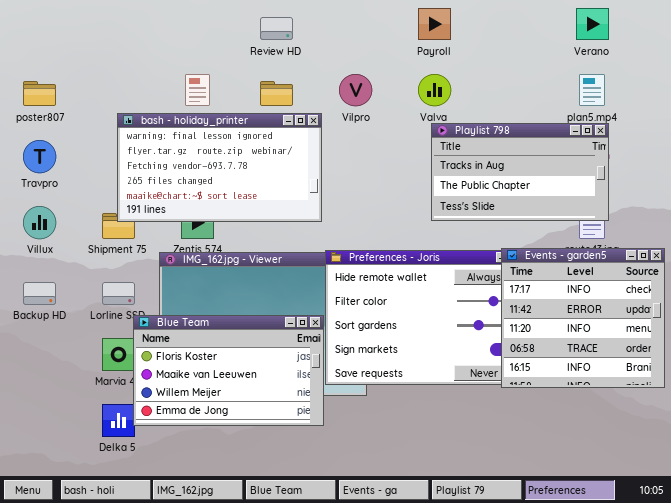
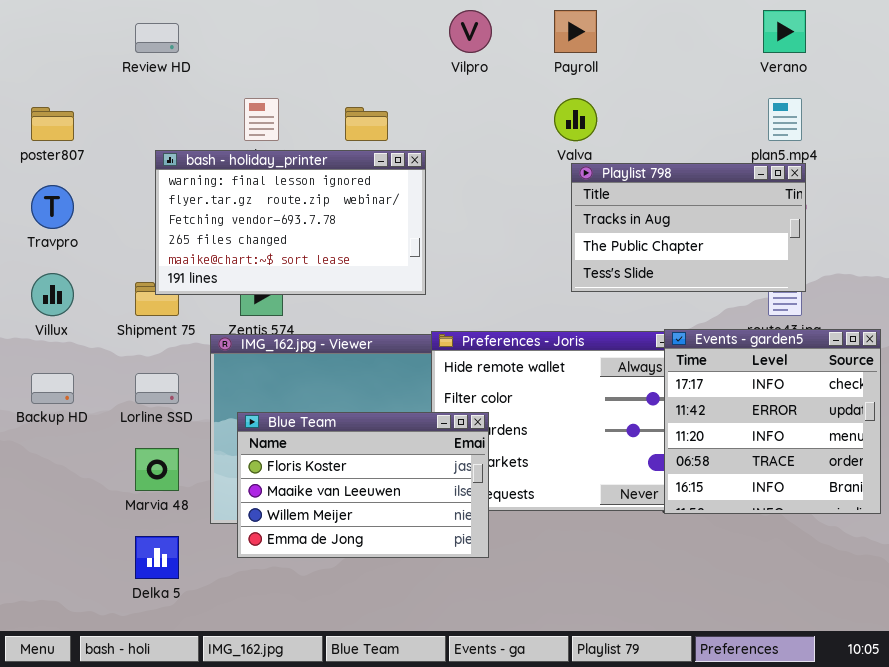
Review HD: [260,17,293,40] -> [135,23,179,53], moved
Vilpro: [339,74,372,106] -> [449,10,492,53], moved
Blue Team: [133,315,324,426] -> [237,412,489,558], moved

